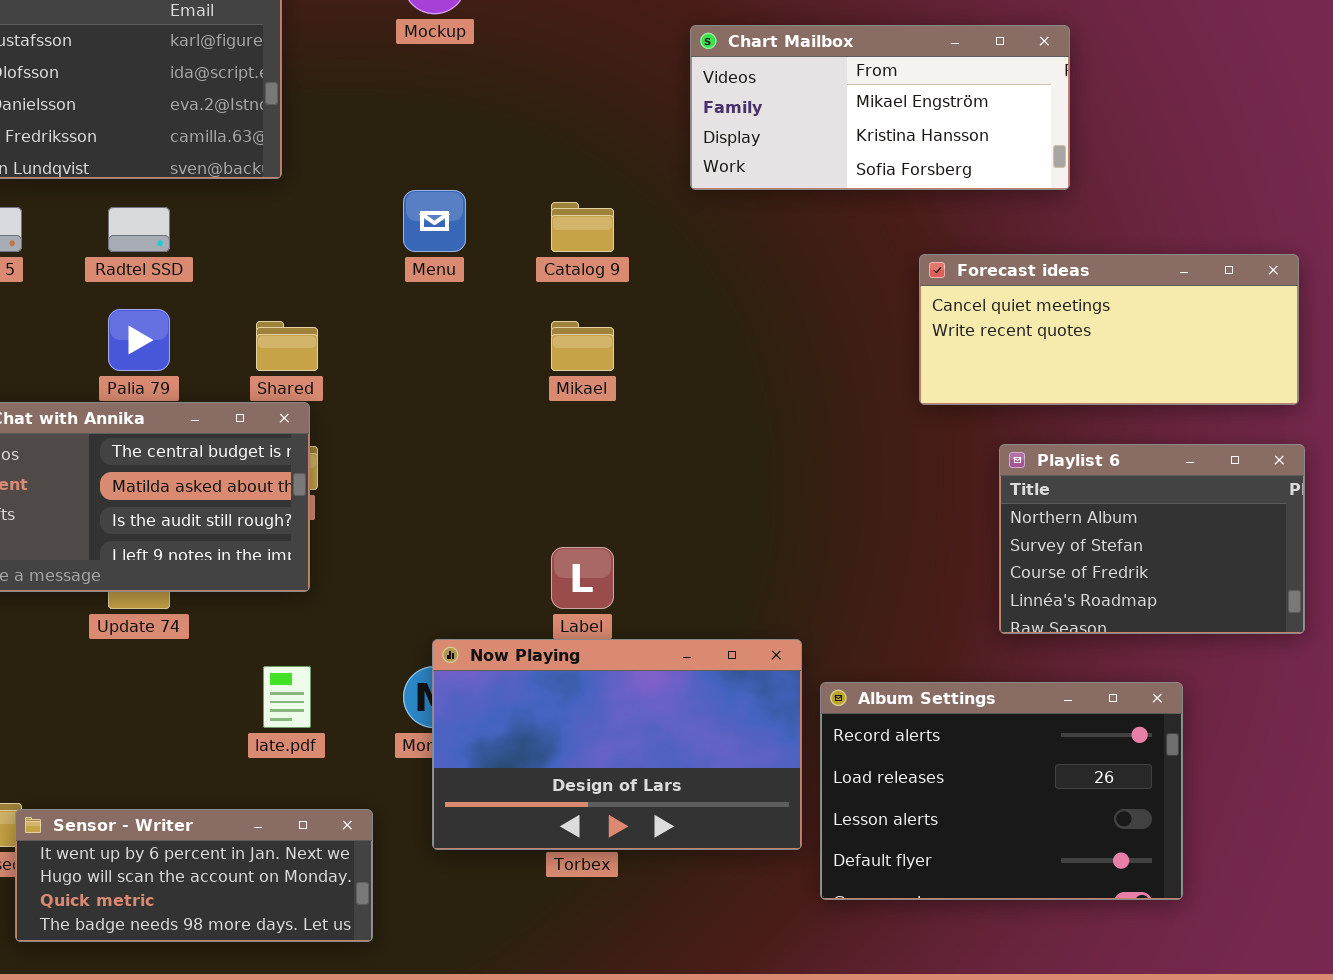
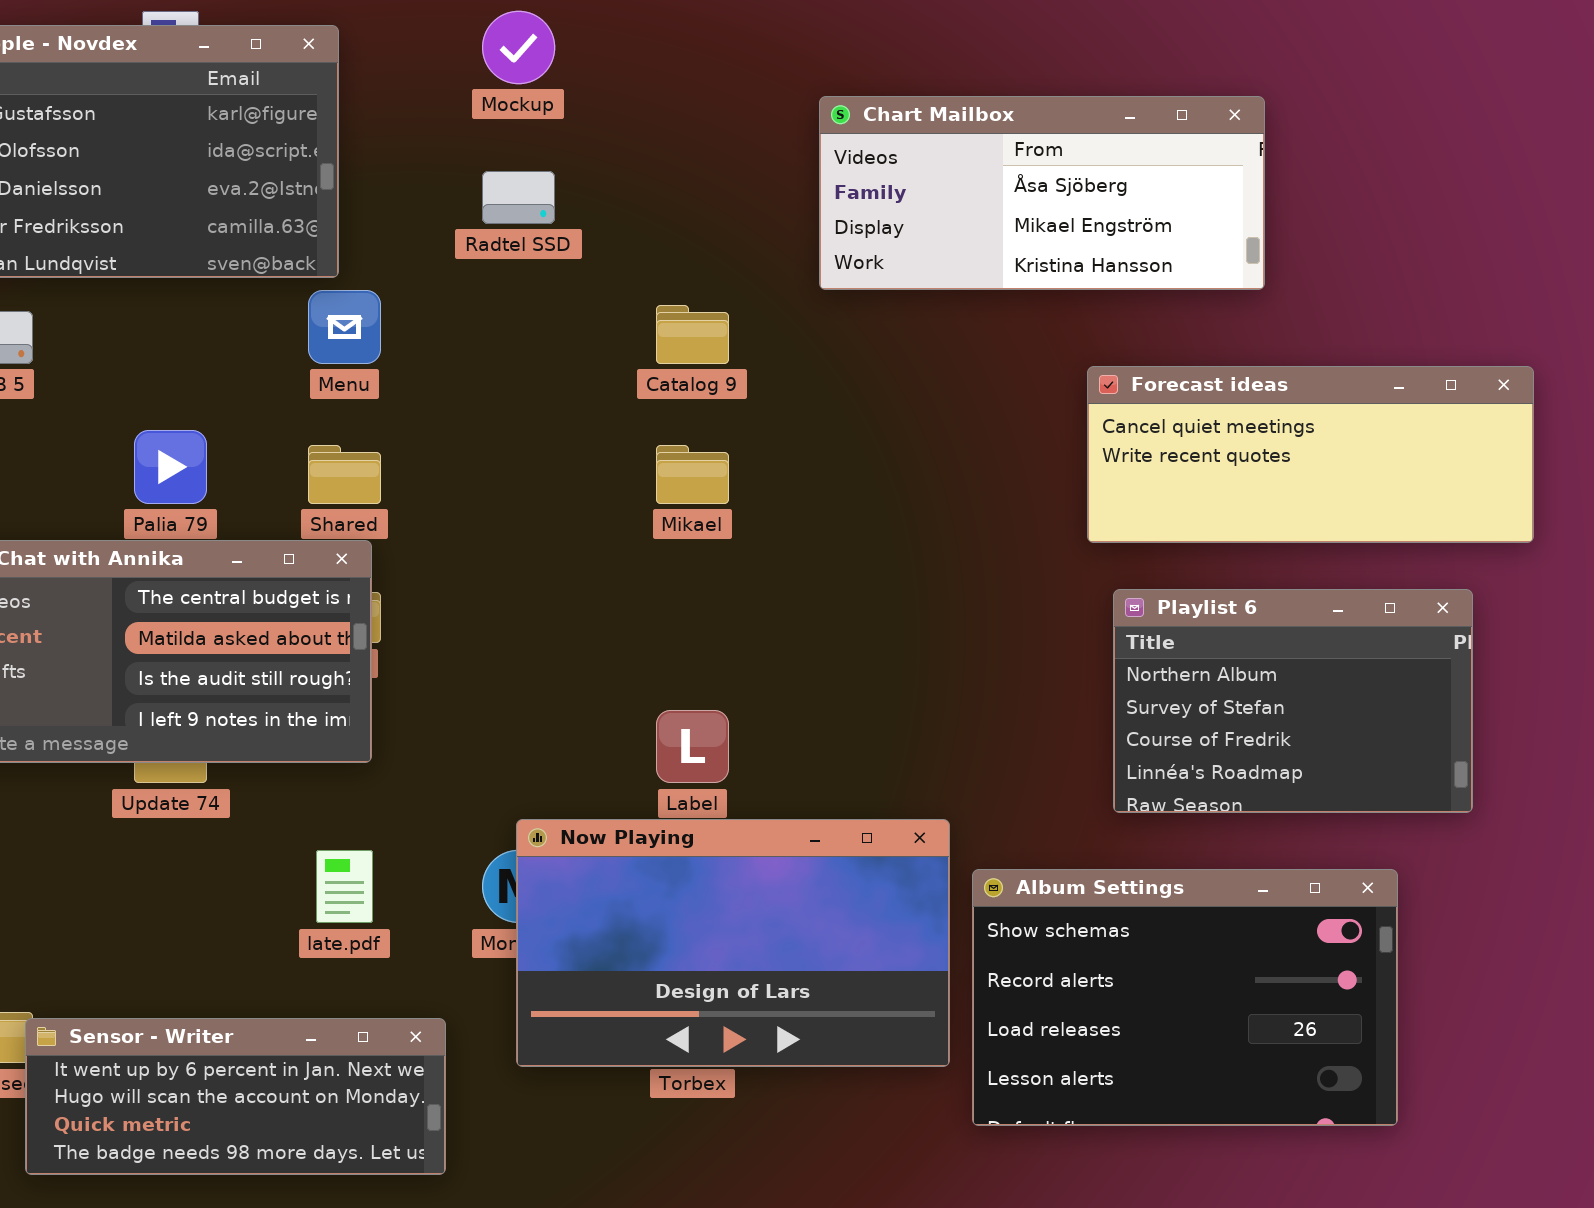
Chart Mailbox: [690,25,1070,190] -> [819,96,1265,290], scrolled up 1 row
Menu: [403,190,466,252] -> [308,290,381,364], moved
Radtel SSD: [108,207,170,252] -> [482,171,555,224], moved
Playlist 6: [999,444,1305,634] -> [1113,589,1473,813], moved
Album Settings: [820,682,1183,900] -> [972,869,1398,1126], scrolled up 1 row

